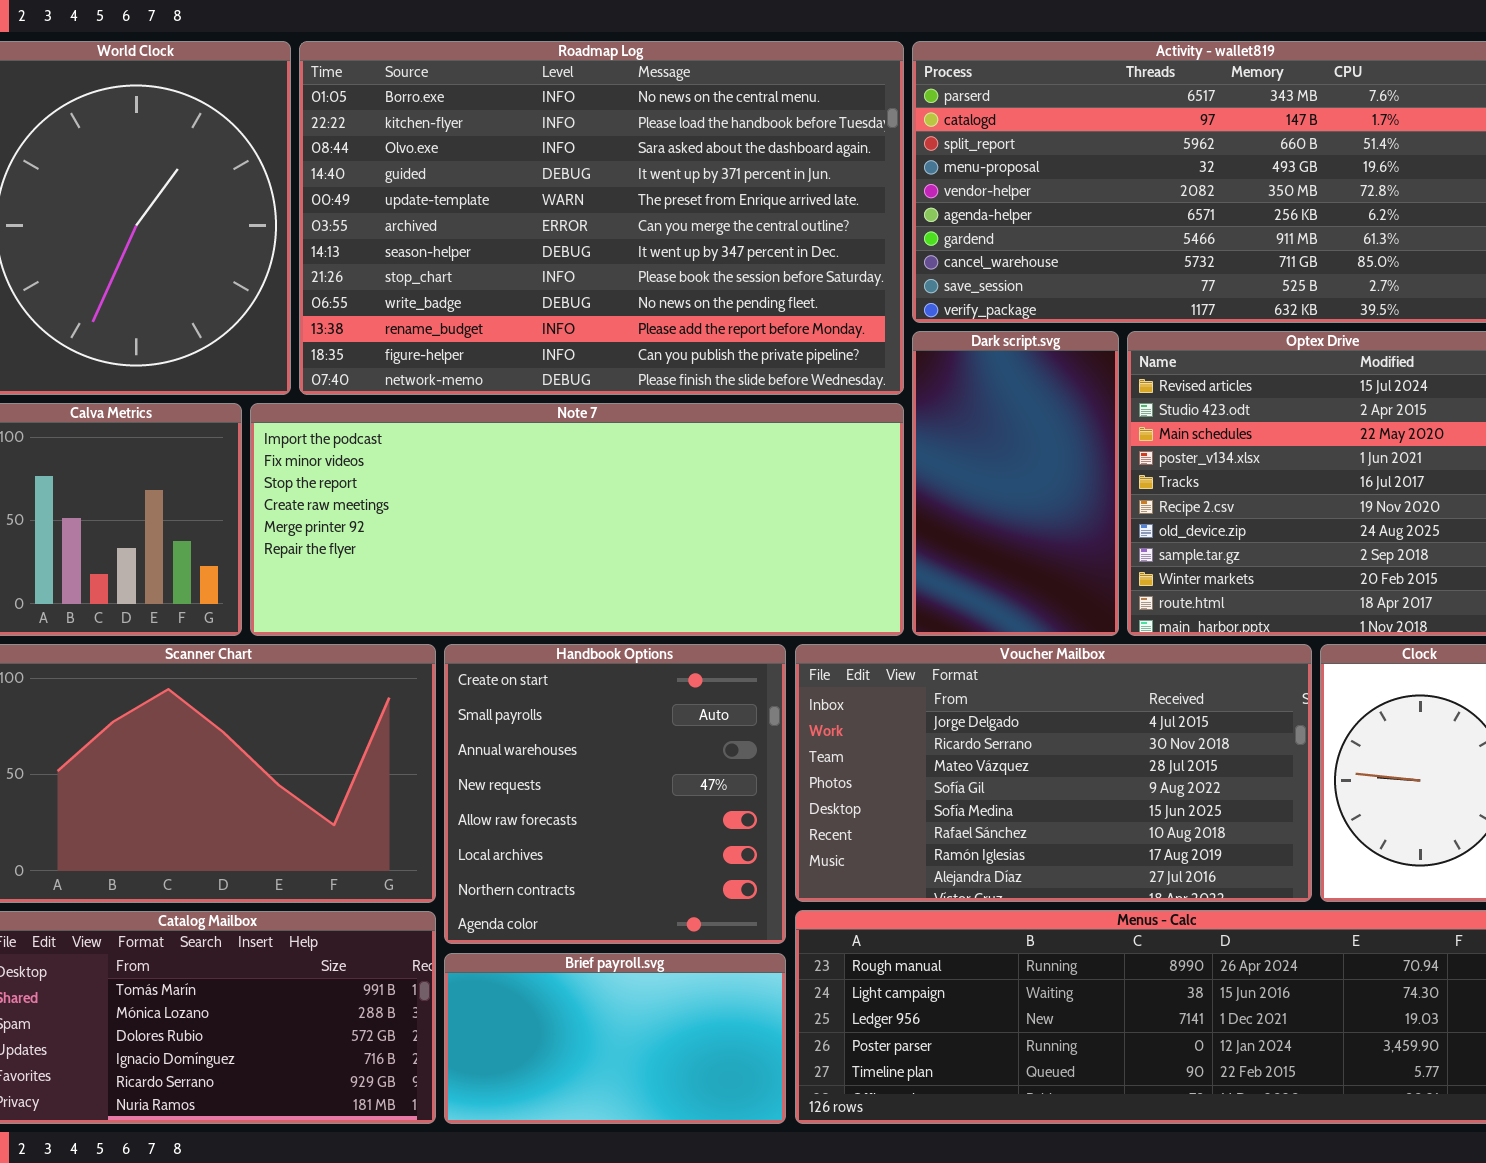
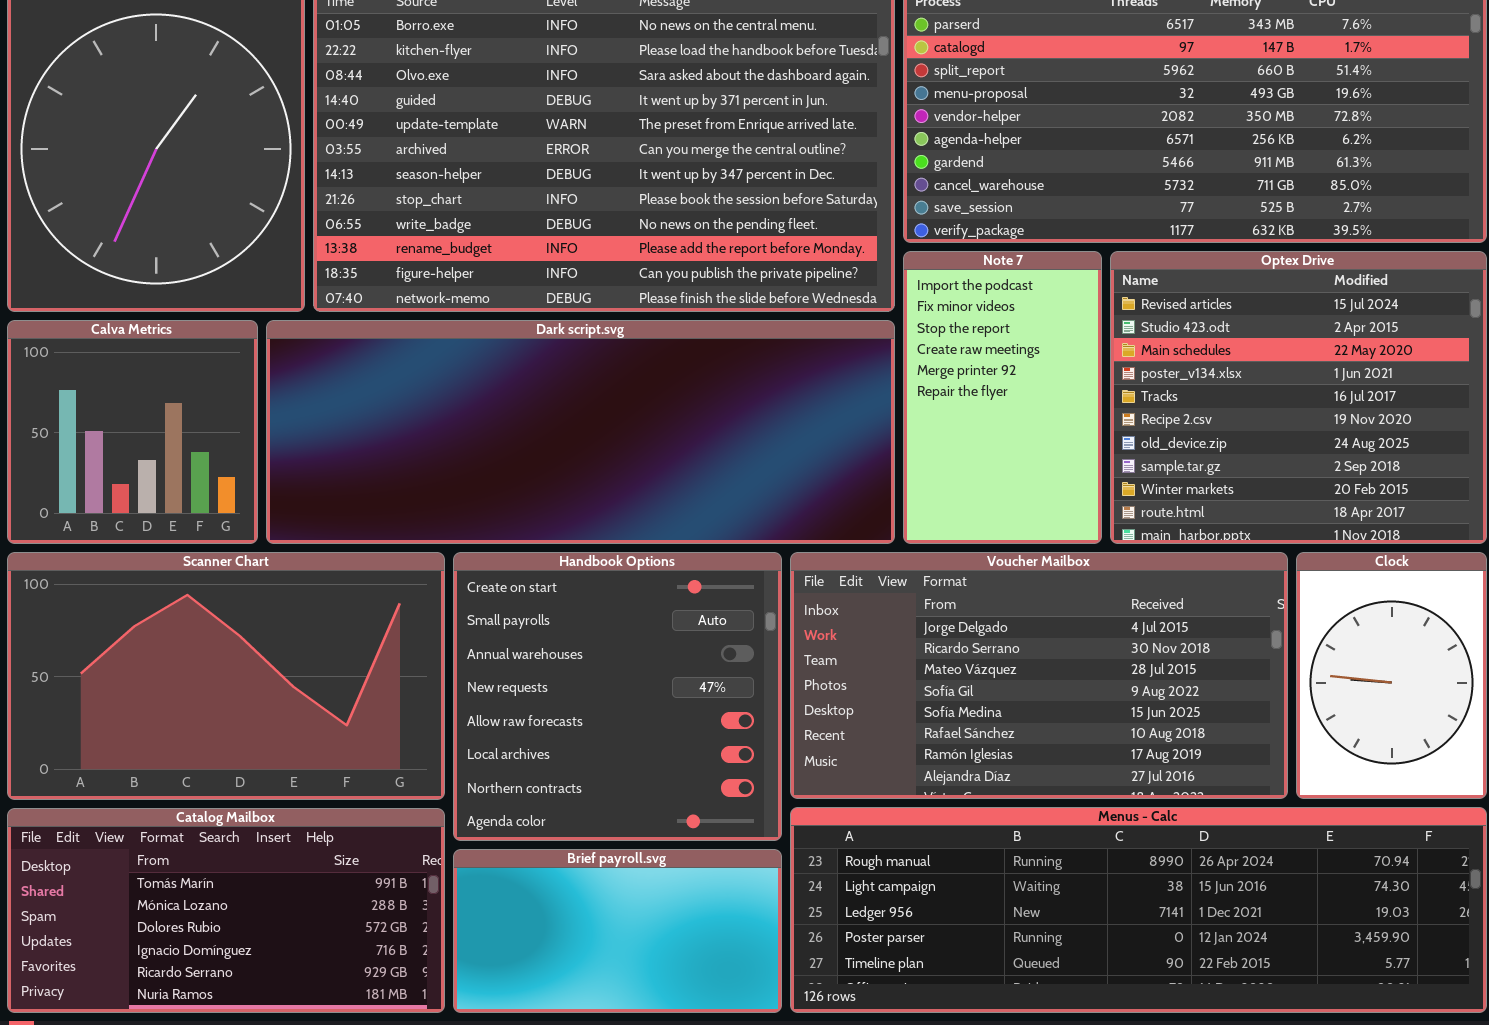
Dark script.svg: [912,331,1119,636] -> [266,320,895,544], moved, resized
Note 7: [250,403,904,636] -> [903,251,1102,544], moved, resized

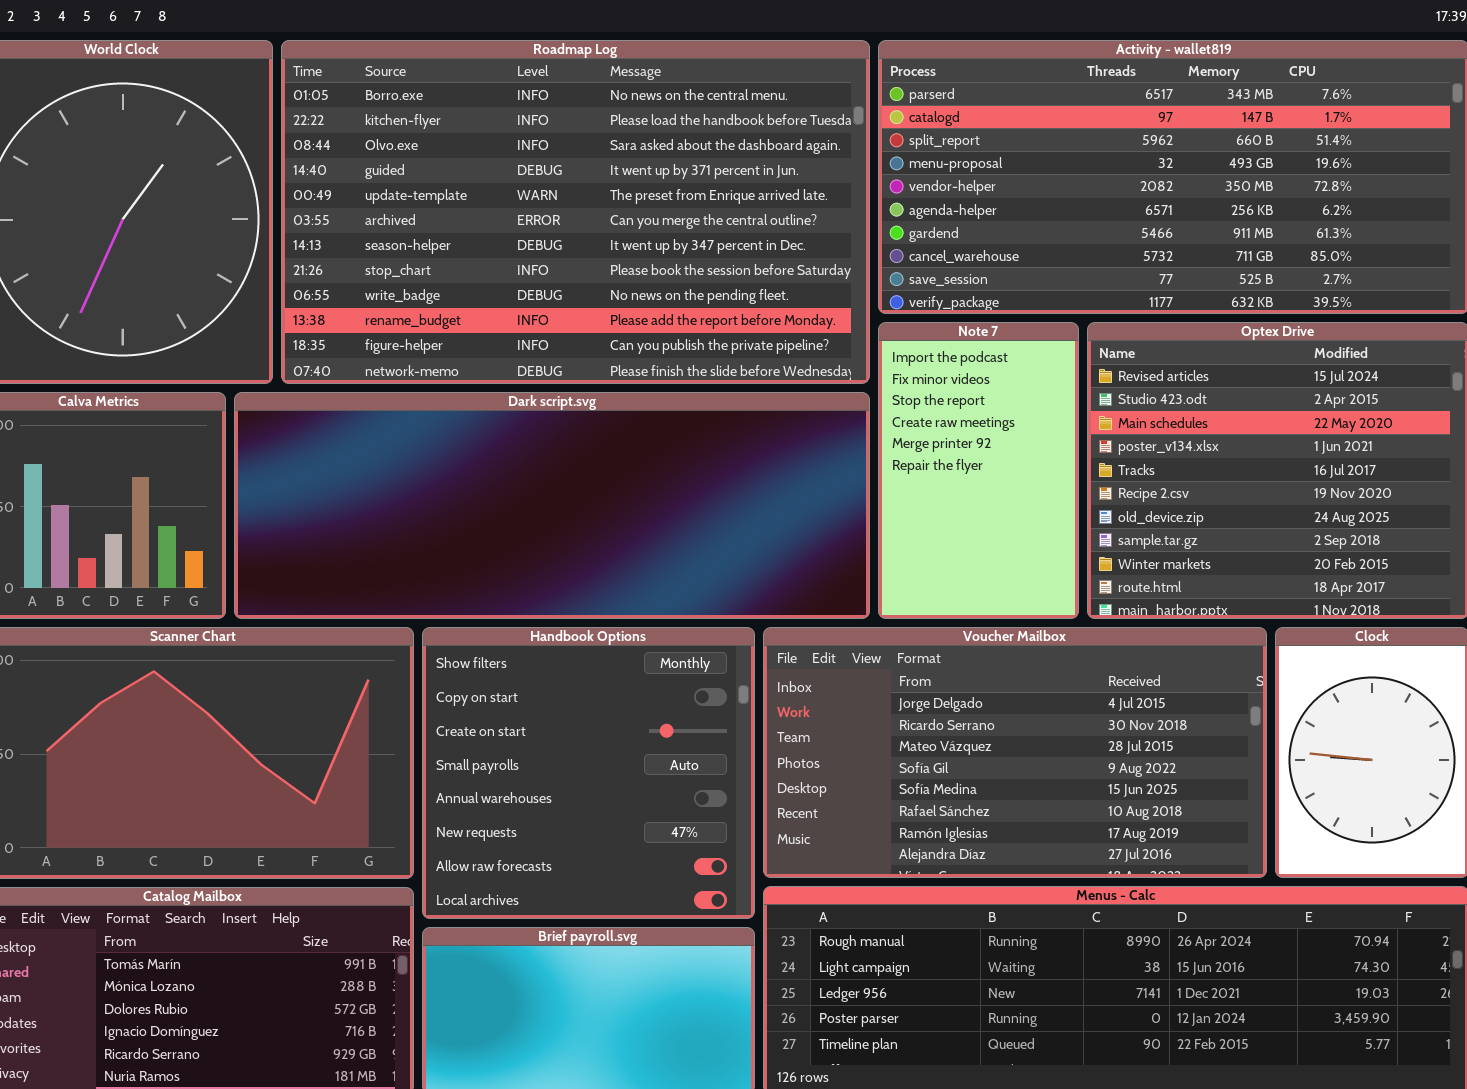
Handbook Options: [453,552,782,841] -> [422,627,755,919], scrolled up 2 rows

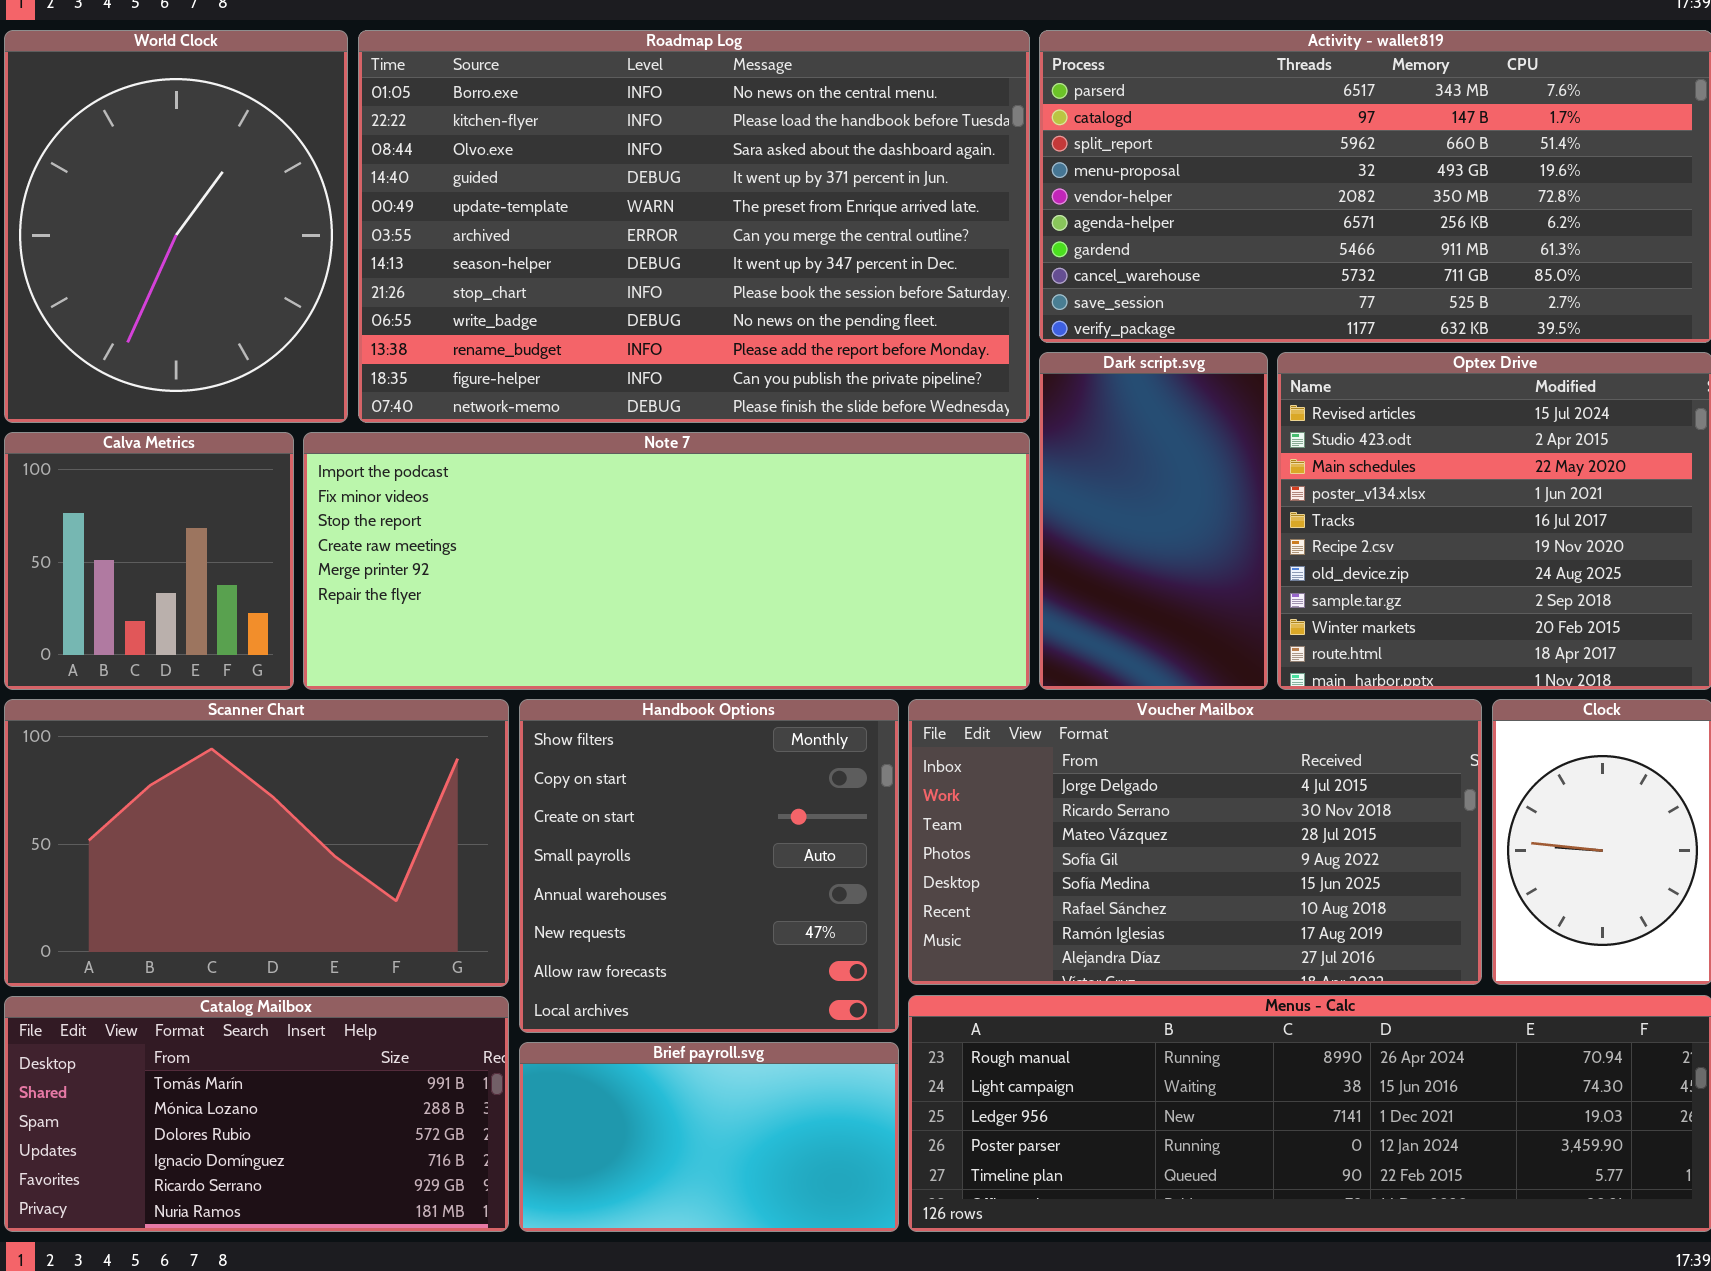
Note 7: [878,322,1079,619] -> [303,432,1030,690], moved, resized
Dark script.svg: [234,392,870,619] -> [1039,352,1268,690], moved, resized

